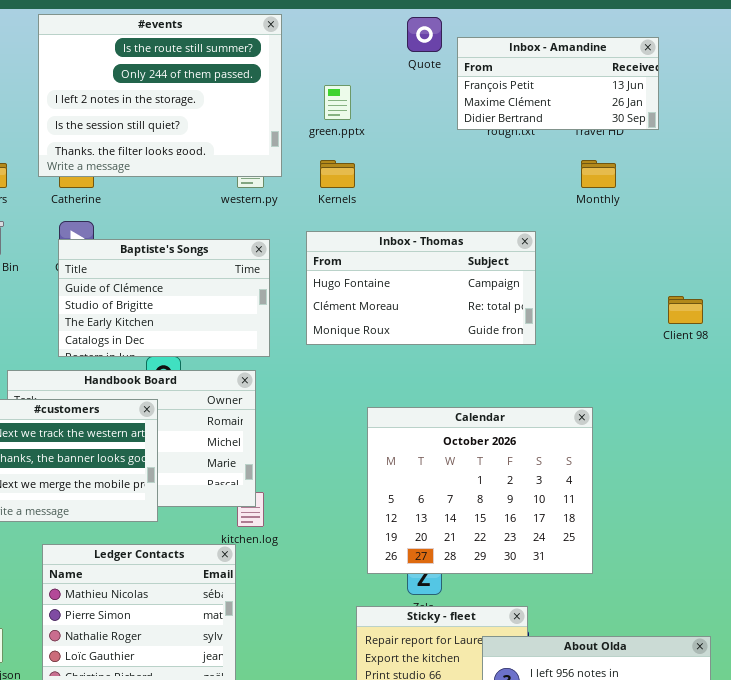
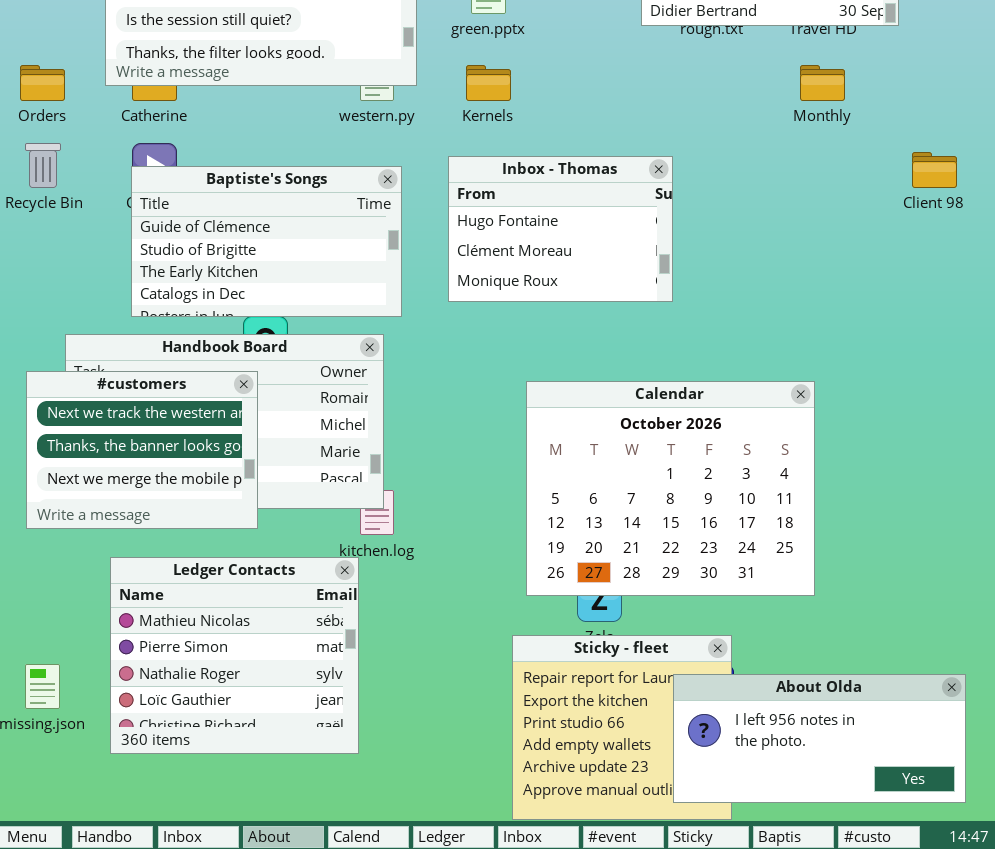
Inbox - Thomas: [306,231,536,345] -> [448,156,673,302], resized
Client 98: [668,296,703,324] -> [912,152,957,188], moved

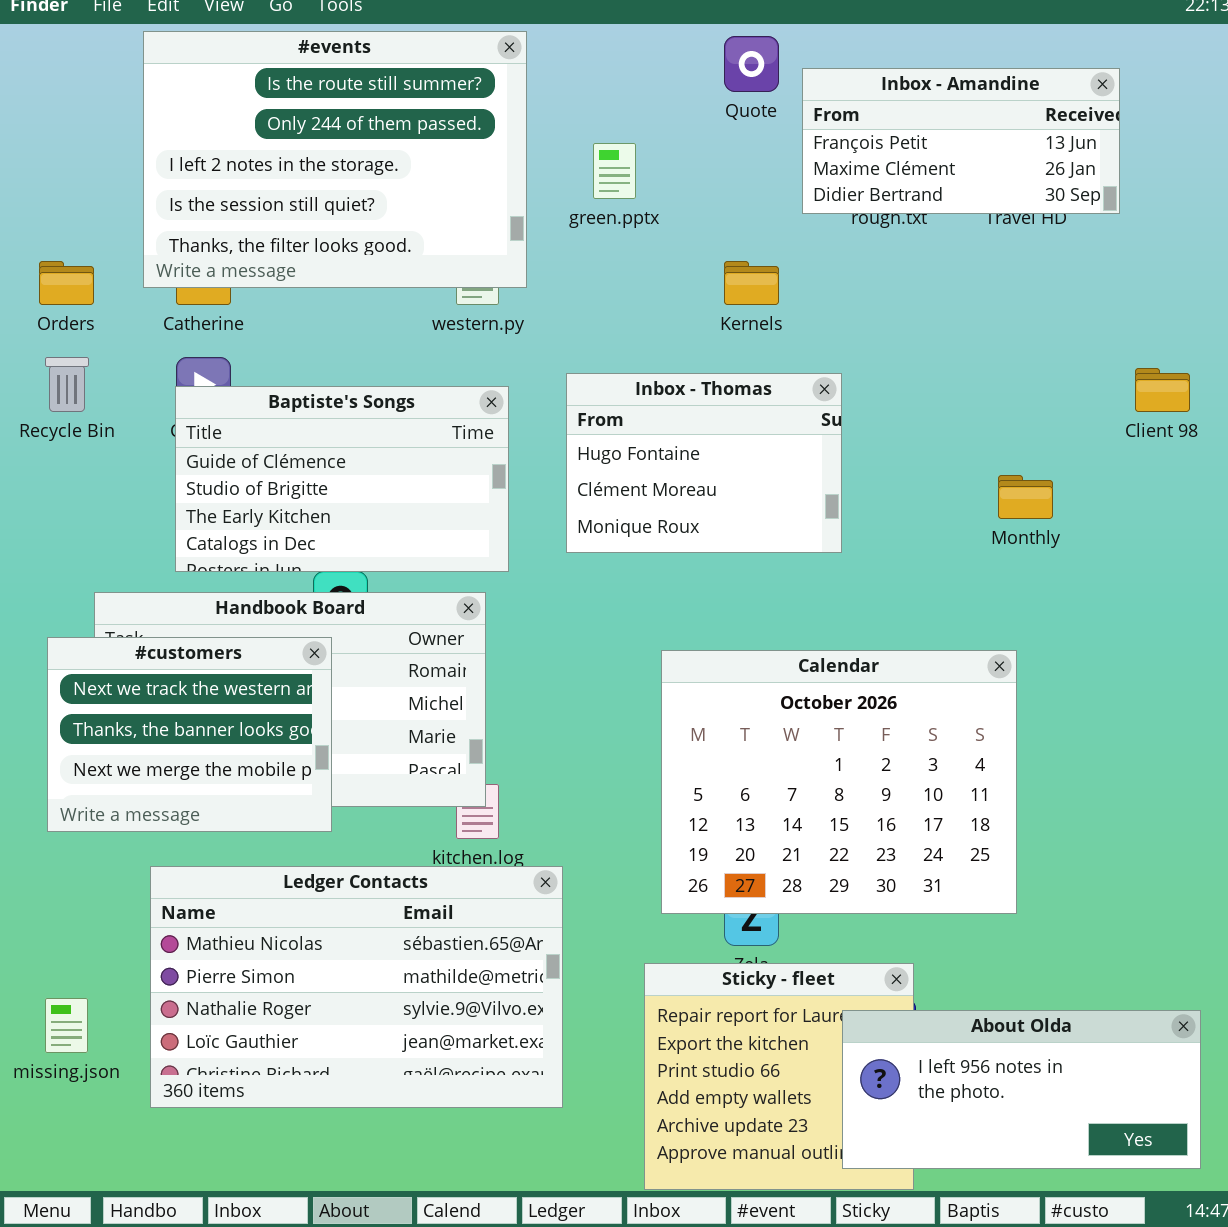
Kernels: [466,65,511,101] -> [724,261,779,305], moved
Monthly: [800,65,845,101] -> [998,475,1053,519], moved
Ledger Contacts: [110,557,359,754] -> [150,866,563,1108], resized

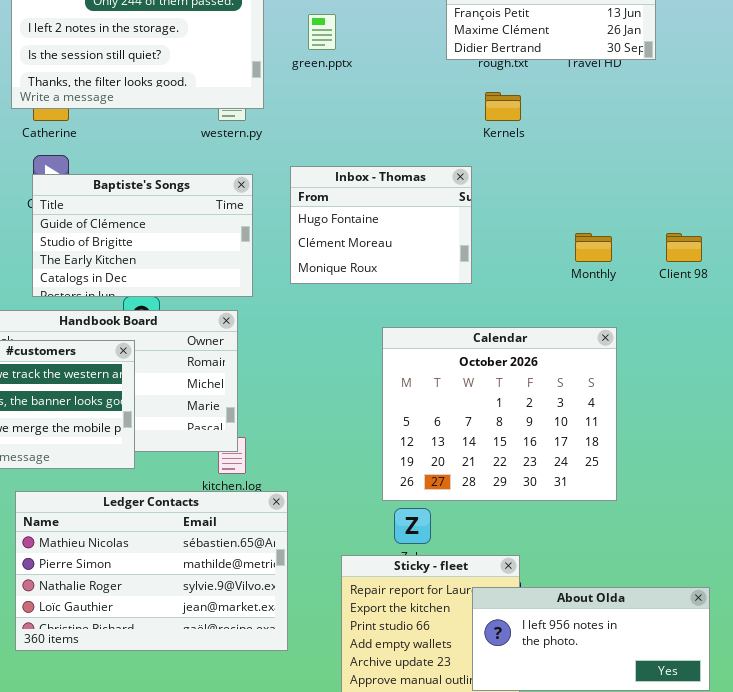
Kernels: [724,261,779,305] -> [485,92,521,121], moved
Client 98: [1135,368,1190,412] -> [666,233,702,262], moved
Calendar: [661,650,1017,914] -> [382,327,617,501], moved

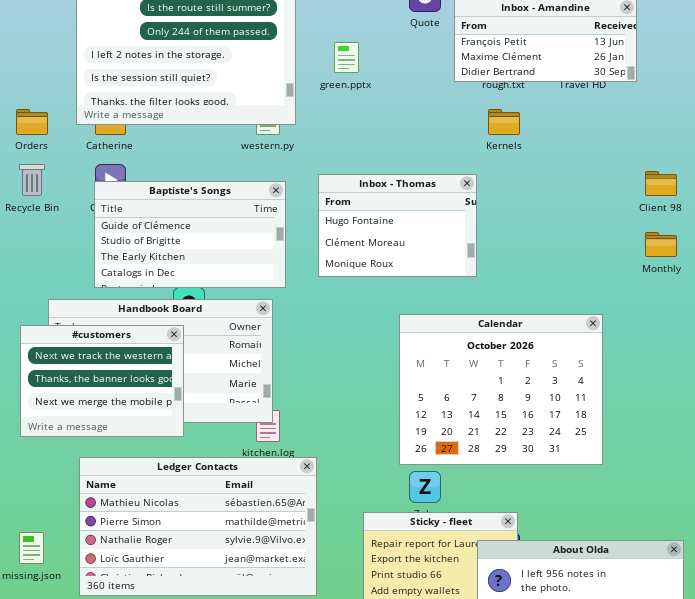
Monthly: [575,233,612,262] -> [645,232,677,257], moved
Client 98: [666,233,702,262] -> [645,171,677,196], moved

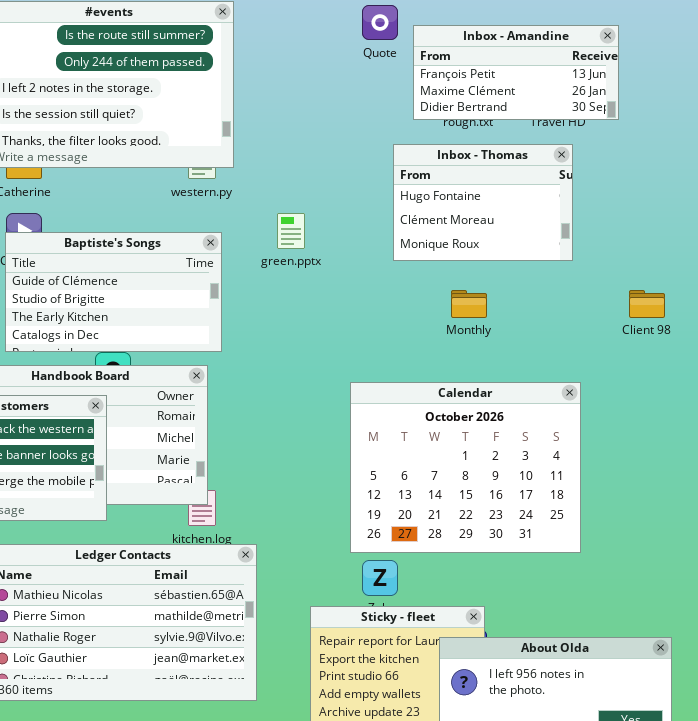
green.pptx: [334,42,359,73] -> [277,213,305,249], moved
Client 98: [645,171,677,196] -> [629,290,665,318], moved
Inbox - Thomas: [318,174,477,277] -> [393,144,573,261], moved
Monthly: [645,232,677,257] -> [451,290,487,318], moved

